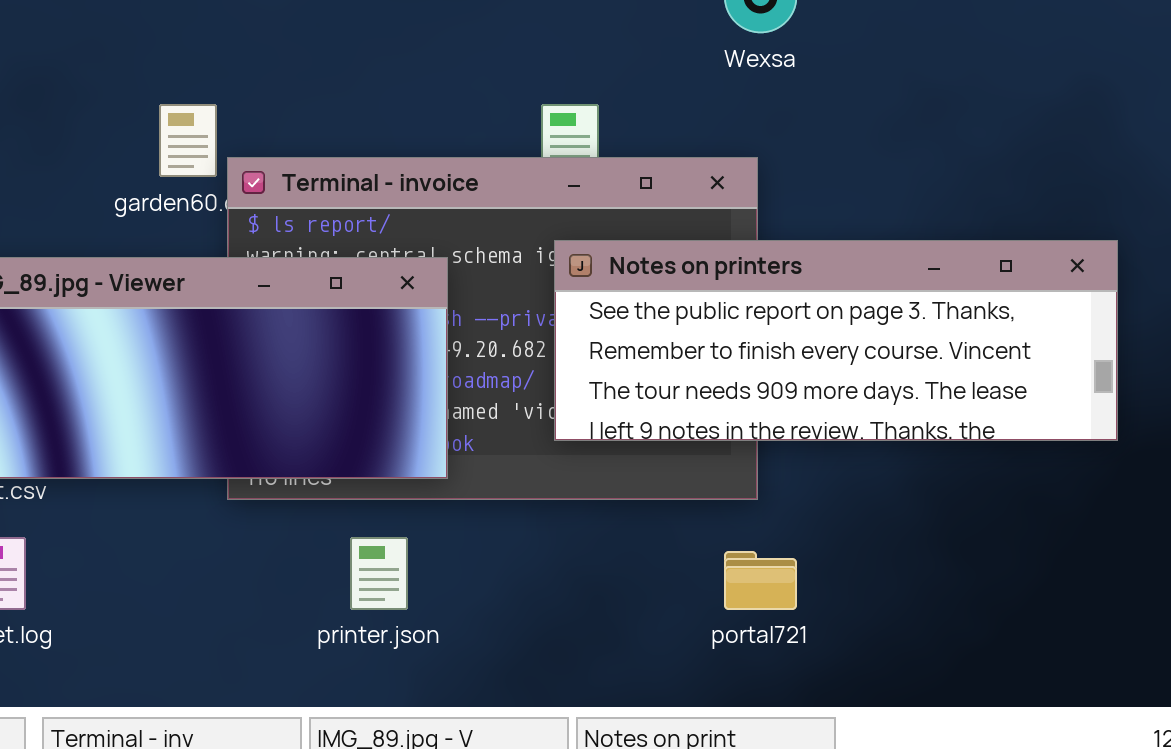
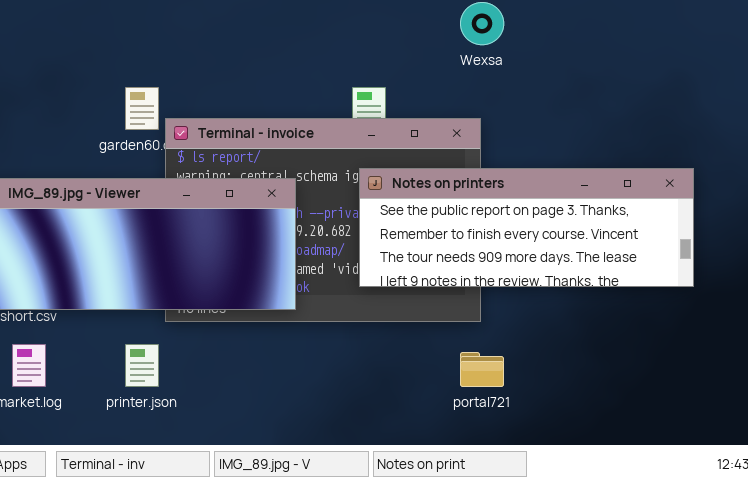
printer.json: [350,537,408,610] -> [125,344,159,387], moved

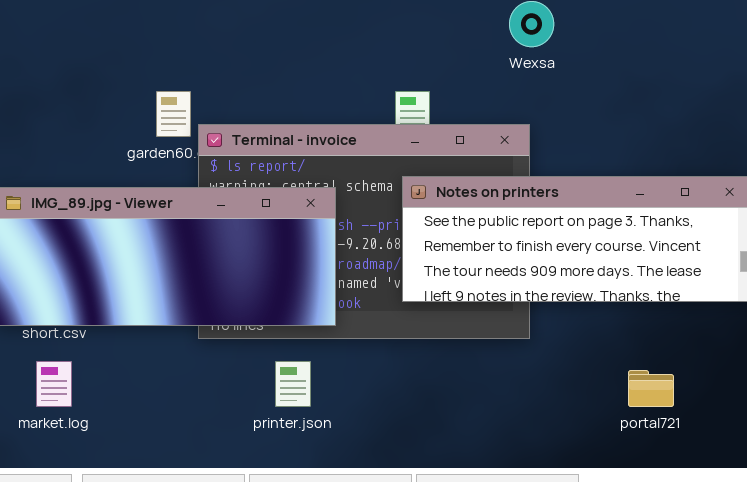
printer.json: [125,344,159,387] -> [275,361,311,407], moved
portal721: [460,352,504,387] -> [628,370,674,407], moved

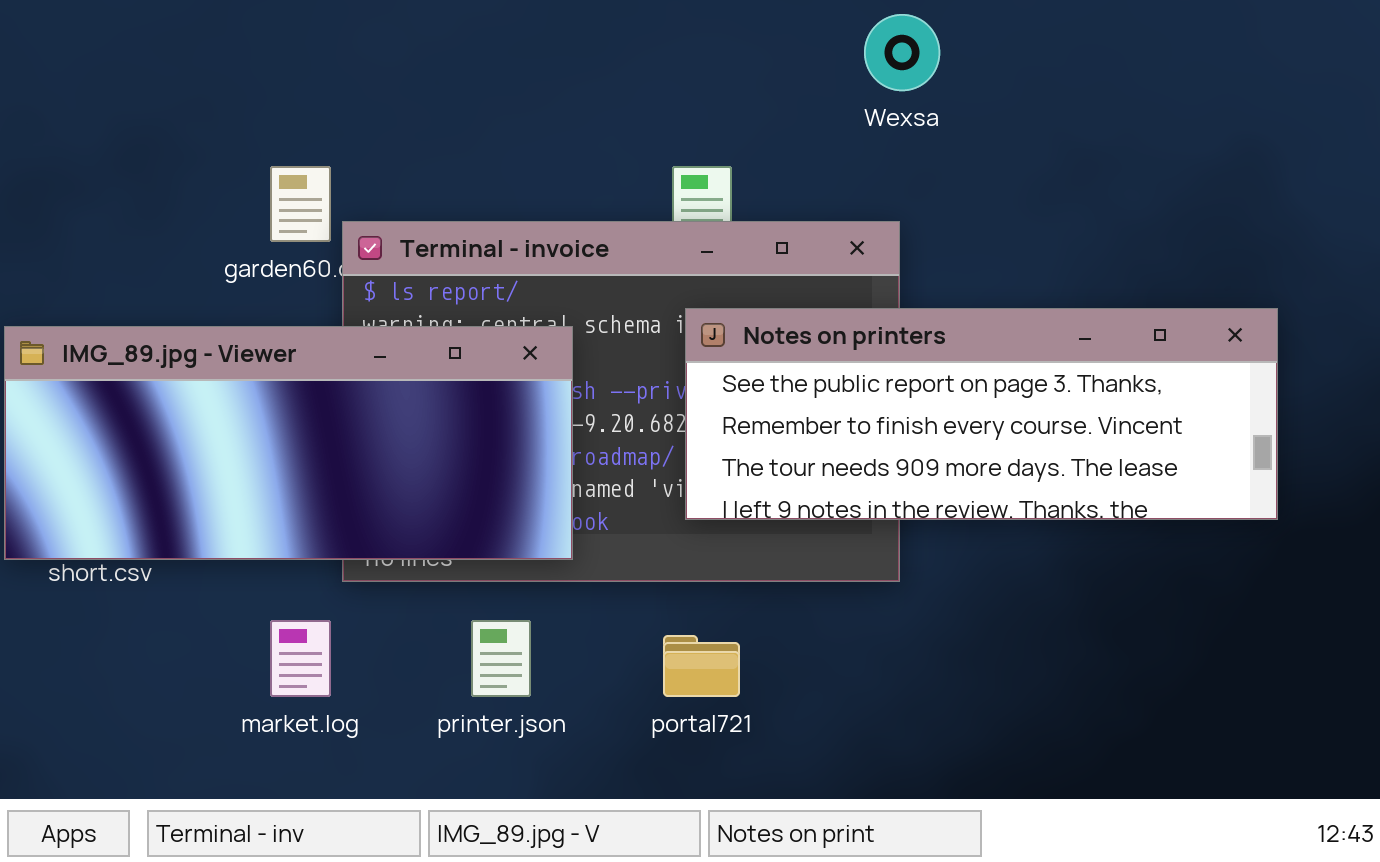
market.log: [36,361,72,407] -> [270,620,331,697], moved
portal721: [628,370,674,407] -> [663,635,740,697], moved

